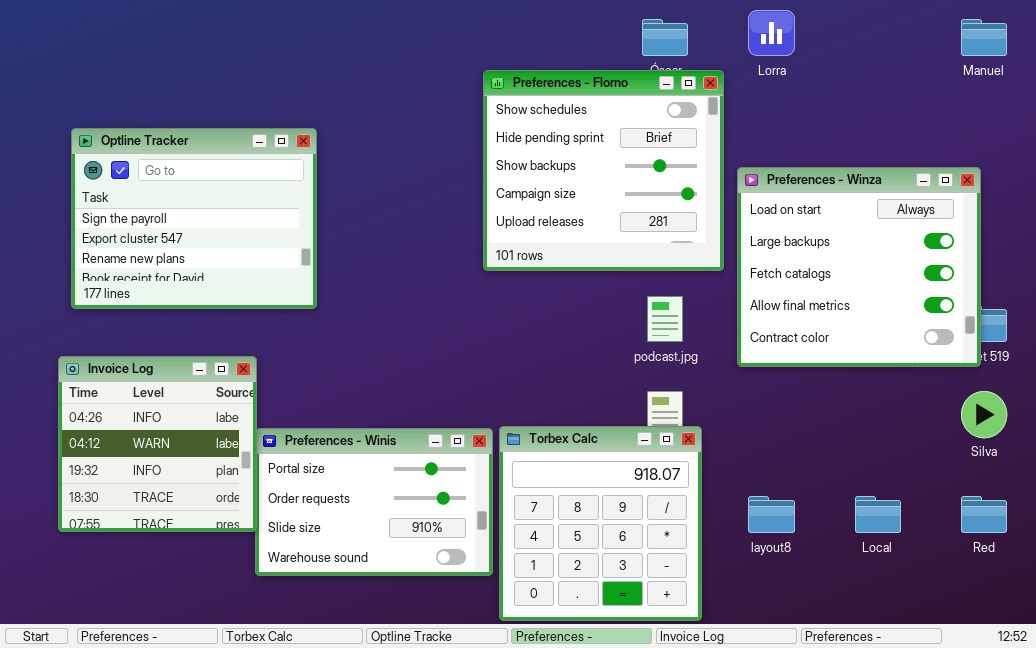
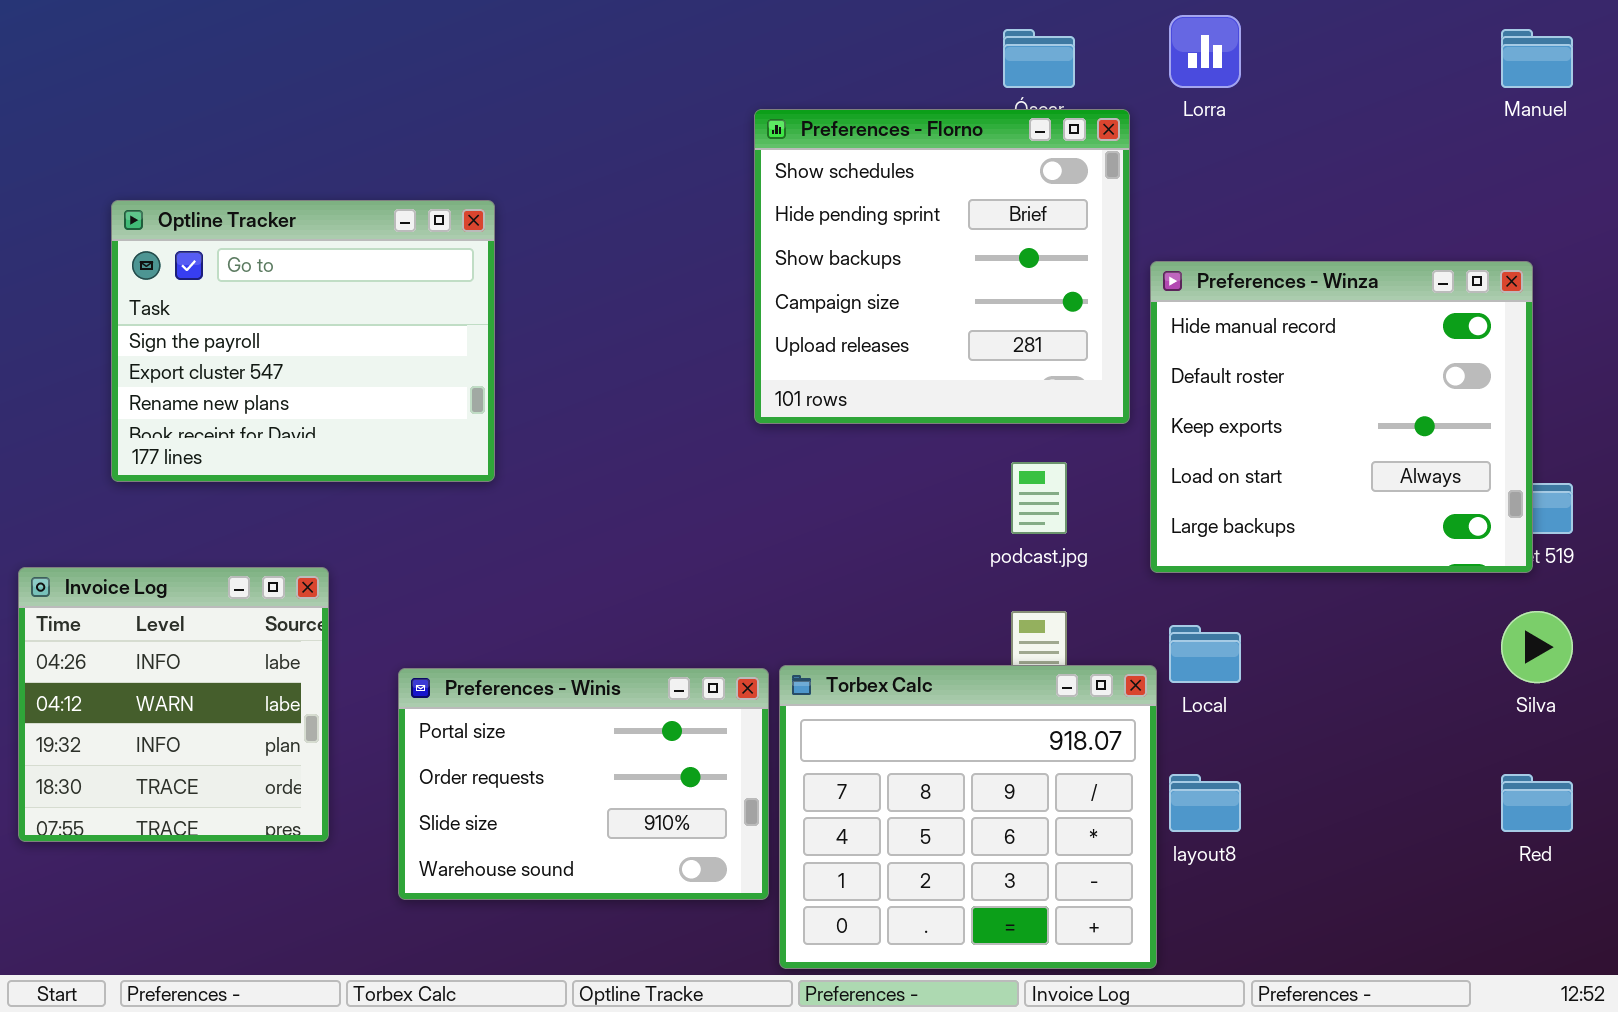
Preferences - Winza: [737,167,981,367] -> [1150,261,1533,573], scrolled up 3 rows
Invoice Log: [58,356,257,532] -> [18,567,329,842], moved
Torbex Calc: [499,426,702,621] -> [779,665,1157,969], resized
Local: [855,496,901,533] -> [1169,625,1241,683], moved

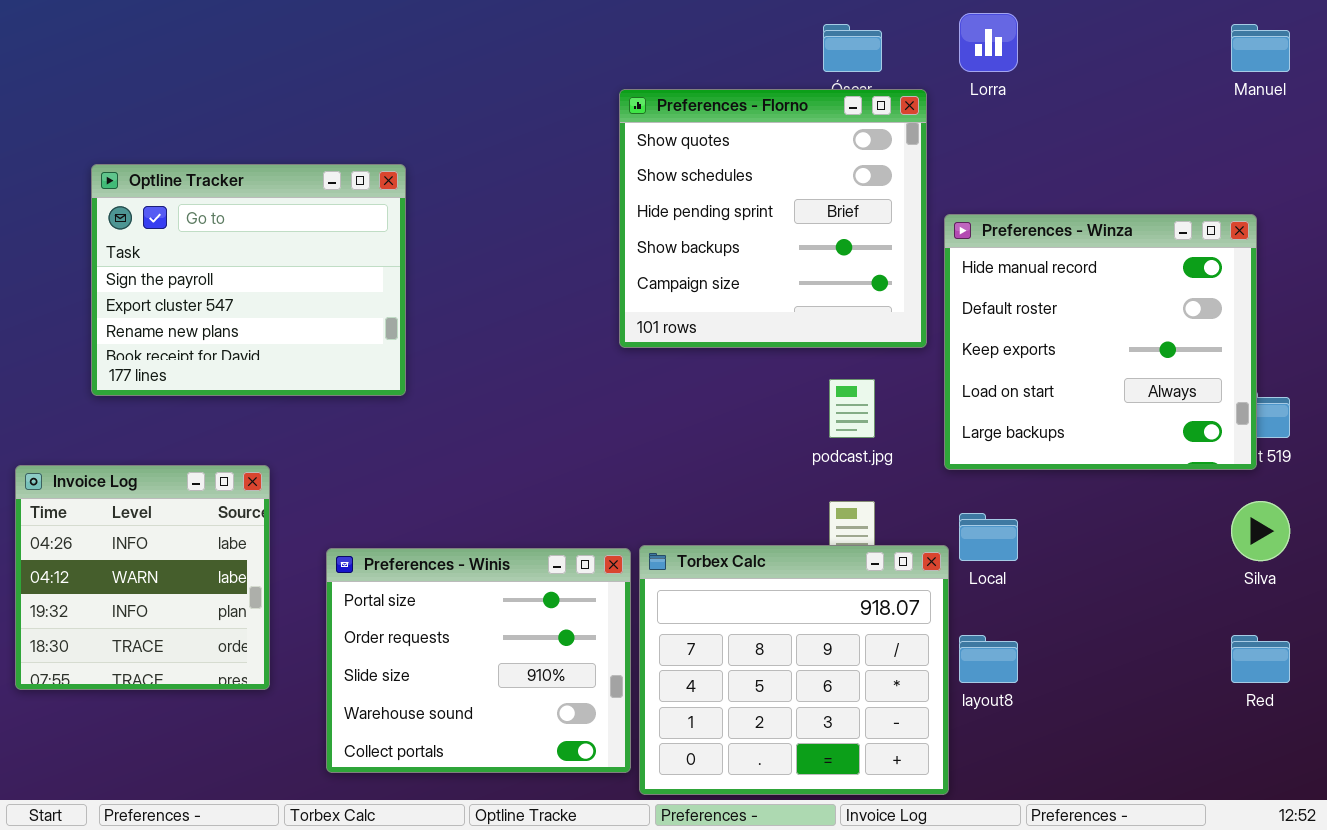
Preferences - Florno: [754,109,1130,424] -> [619,89,927,348], scrolled up 1 row
Preferences - Winis: [398,668,769,900] -> [326,548,631,773], resized

